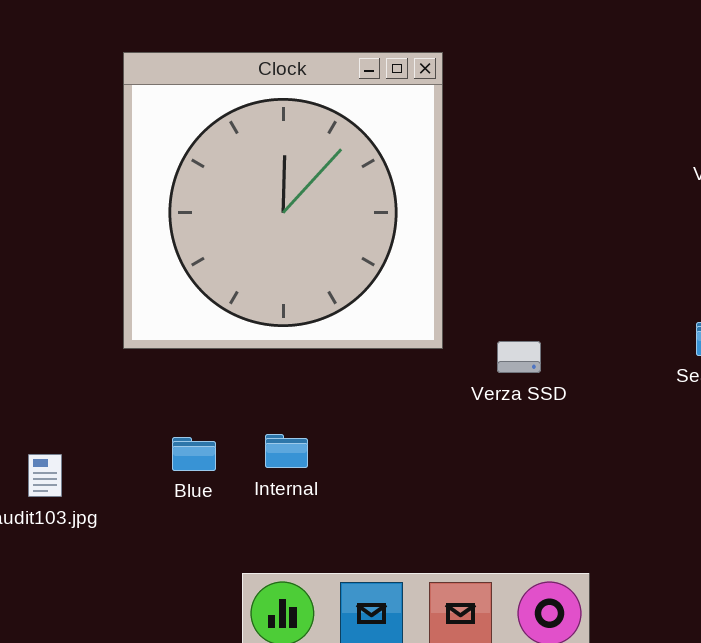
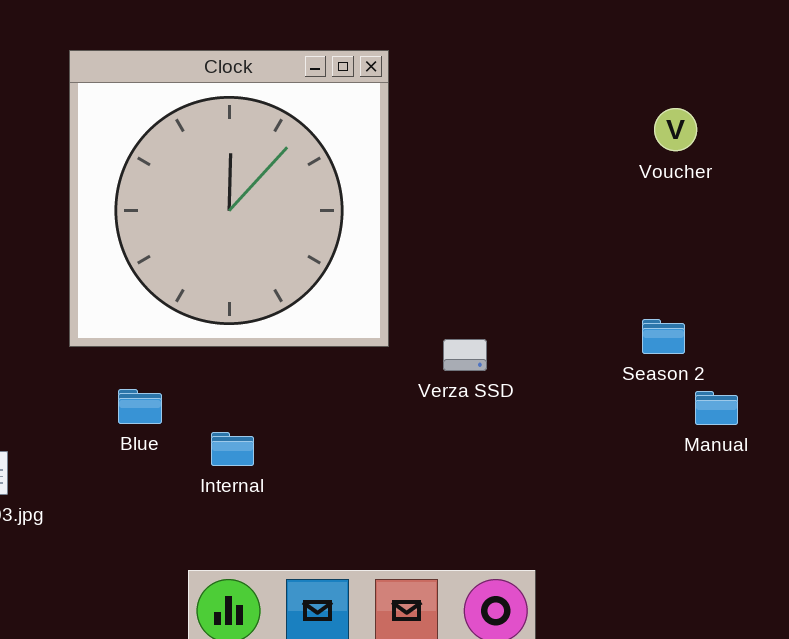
Blue: [172,437,216,471] -> [118,389,162,424], moved

